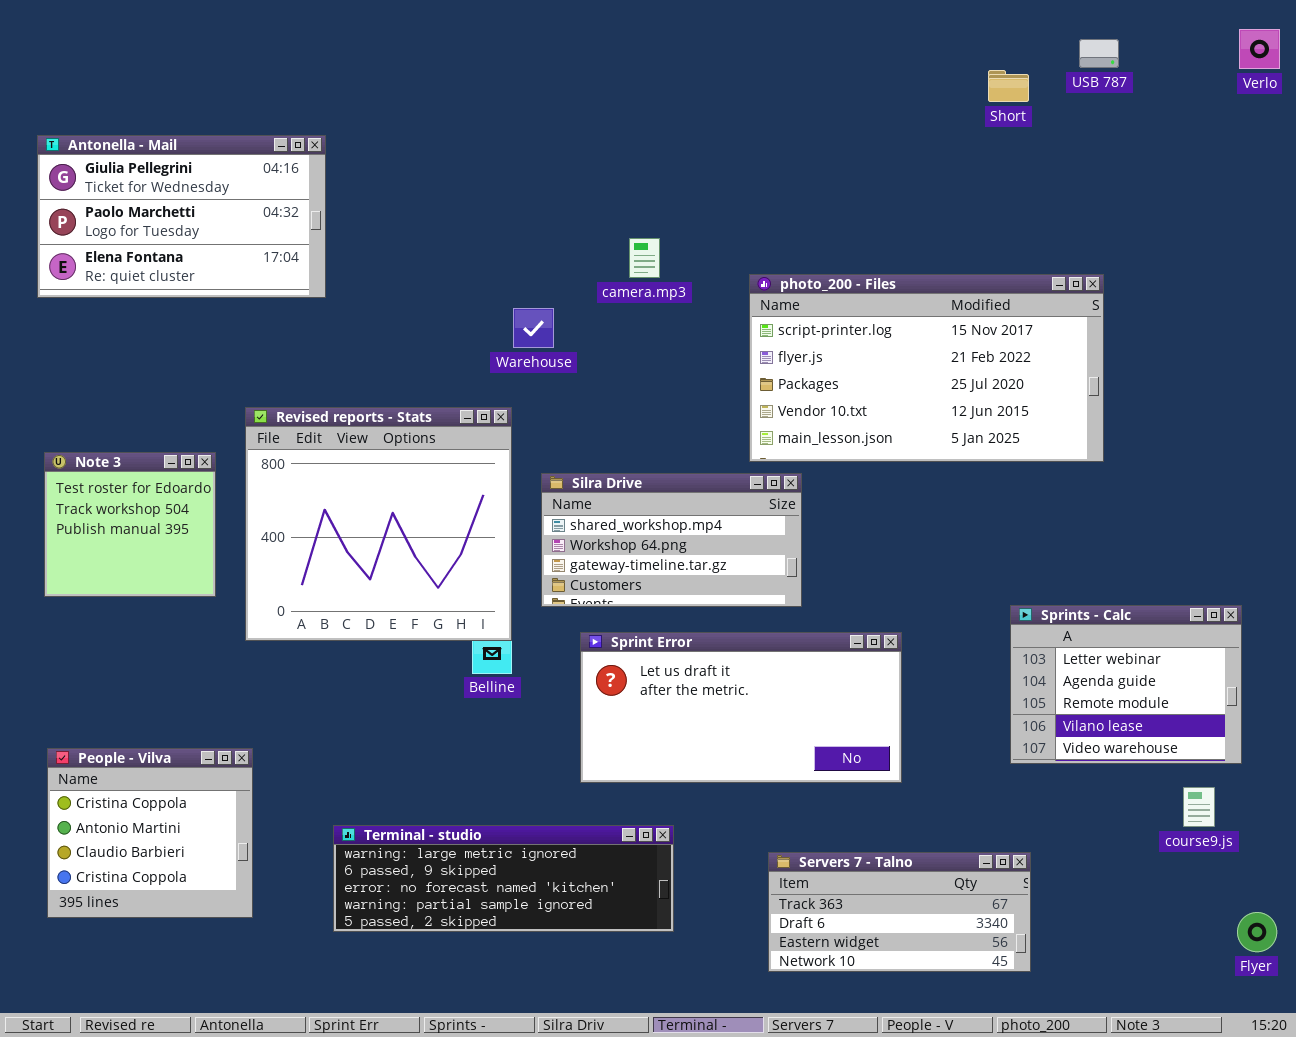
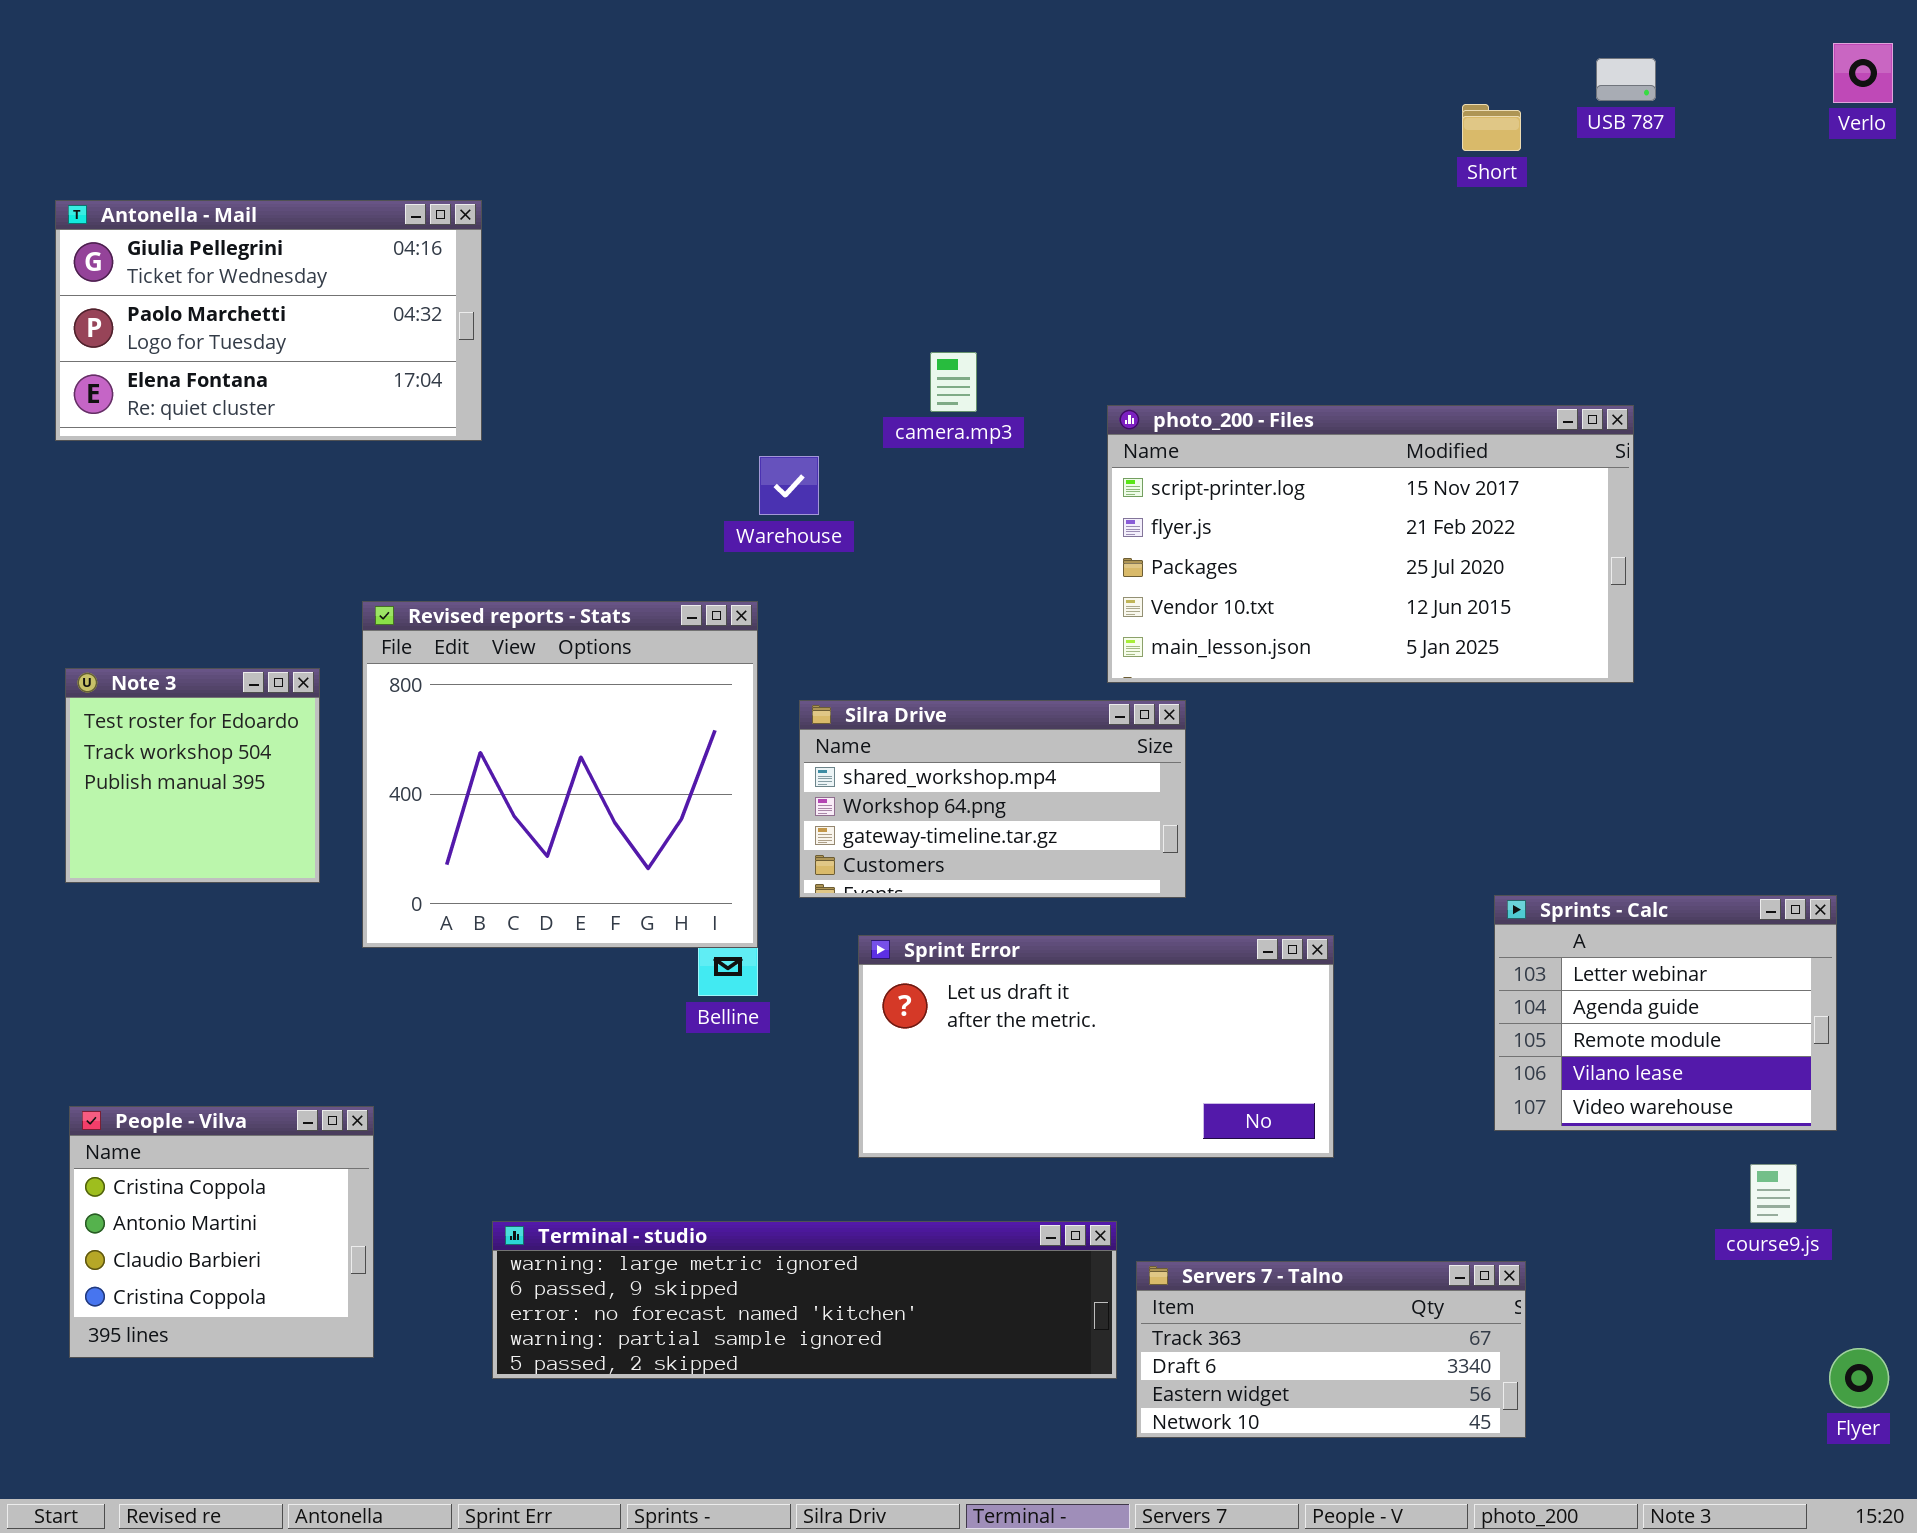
Terminal - studio: [333,825,674,932] -> [492,1221,1117,1379], resized

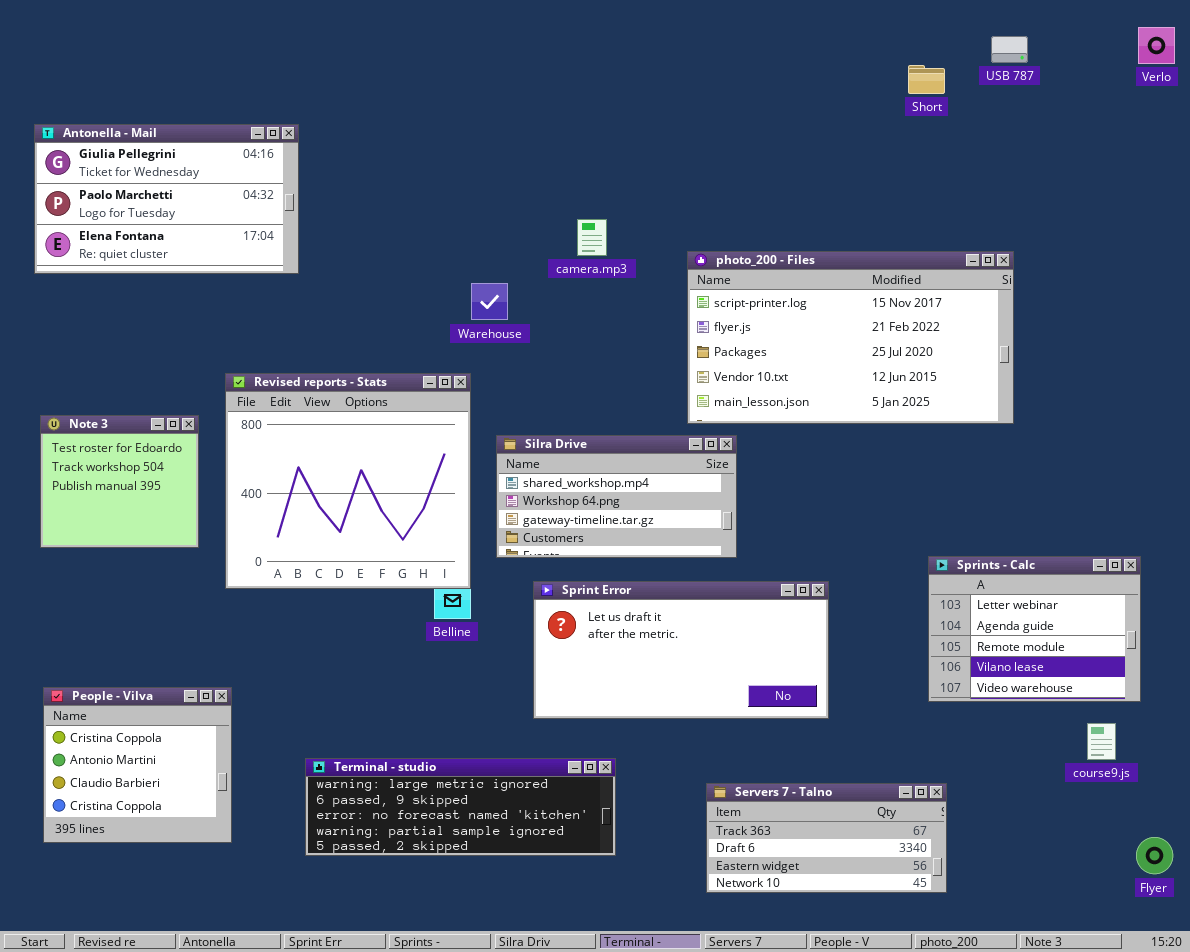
Terminal - studio: [492,1221,1117,1379] -> [305,758,616,856], resized

